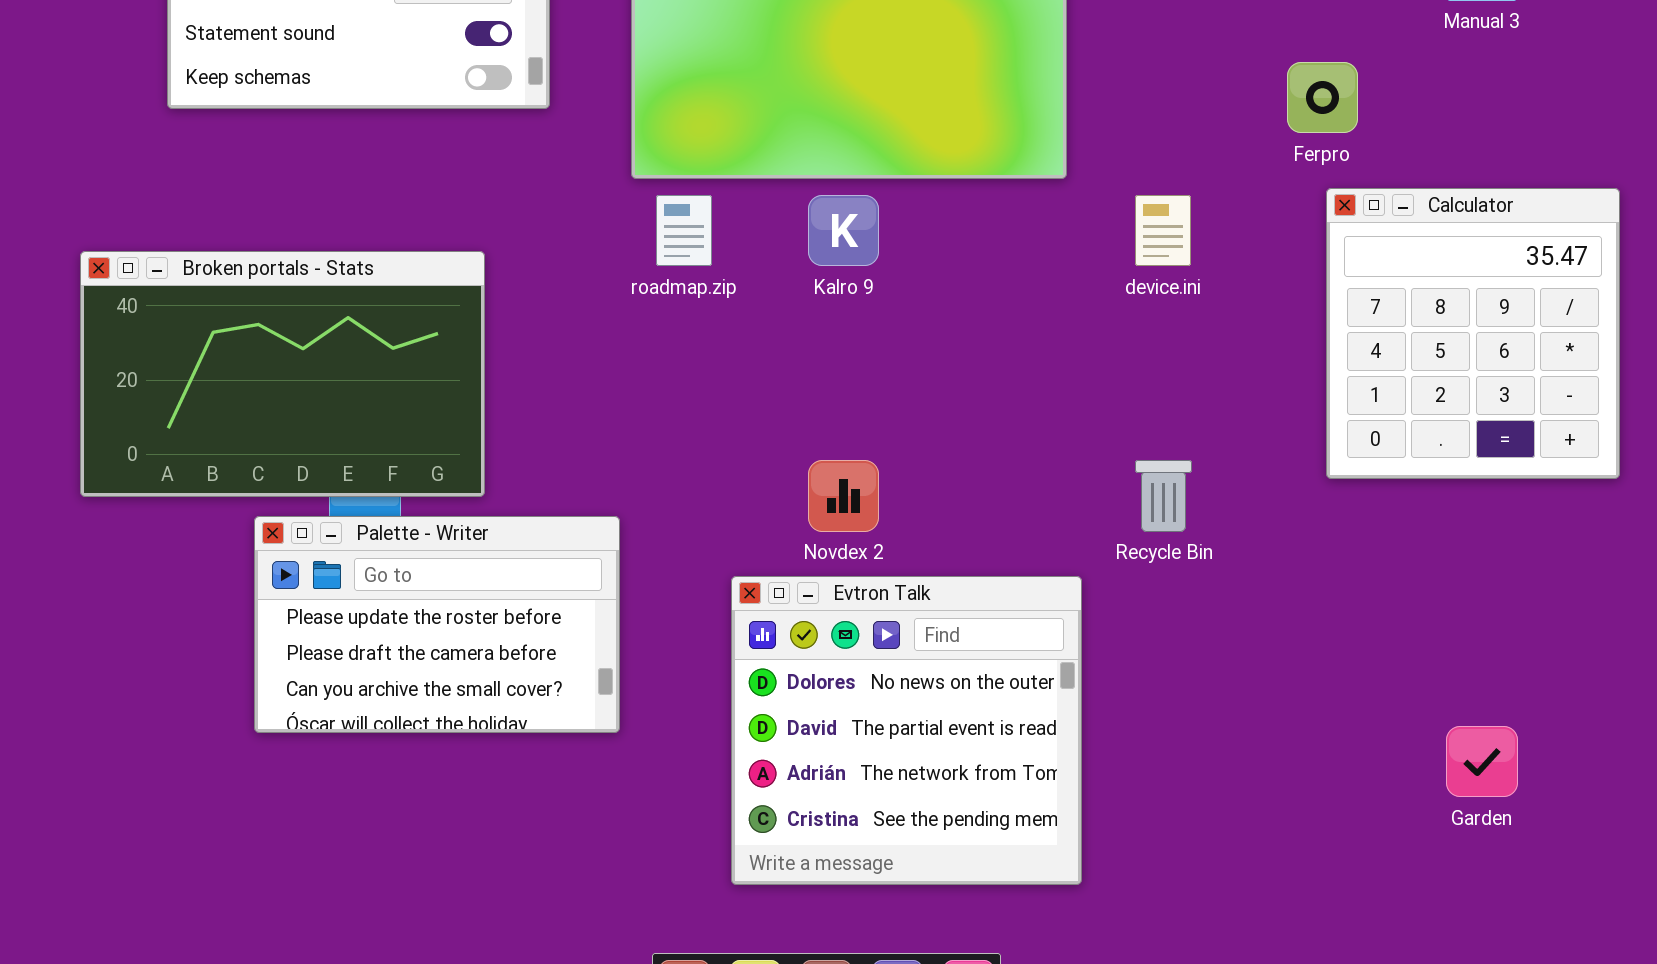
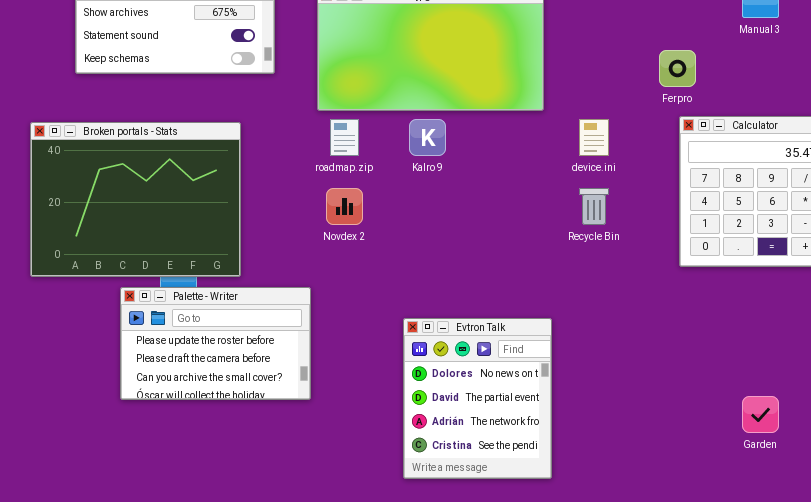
Broken portals - Stats: [80,251,485,497] -> [30,122,241,277], resized
Novdex 2: [808,460,879,532] -> [326,188,363,225], moved
Recycle Bin: [1135,460,1192,532] -> [579,188,609,225], moved
Evtron Talk: [731,576,1082,885] -> [403,318,552,479], resized

